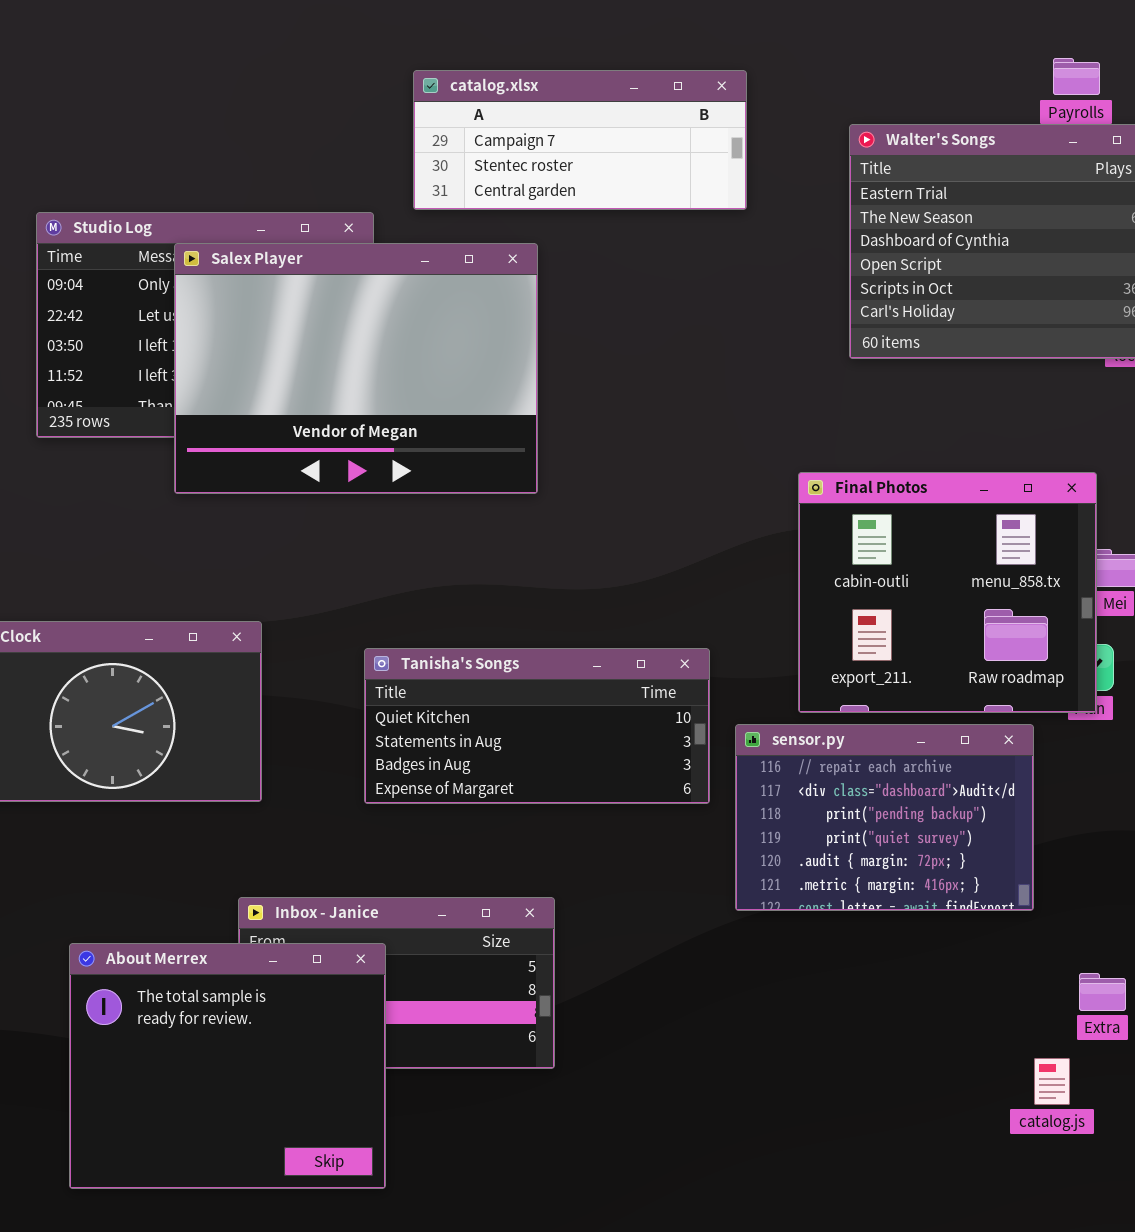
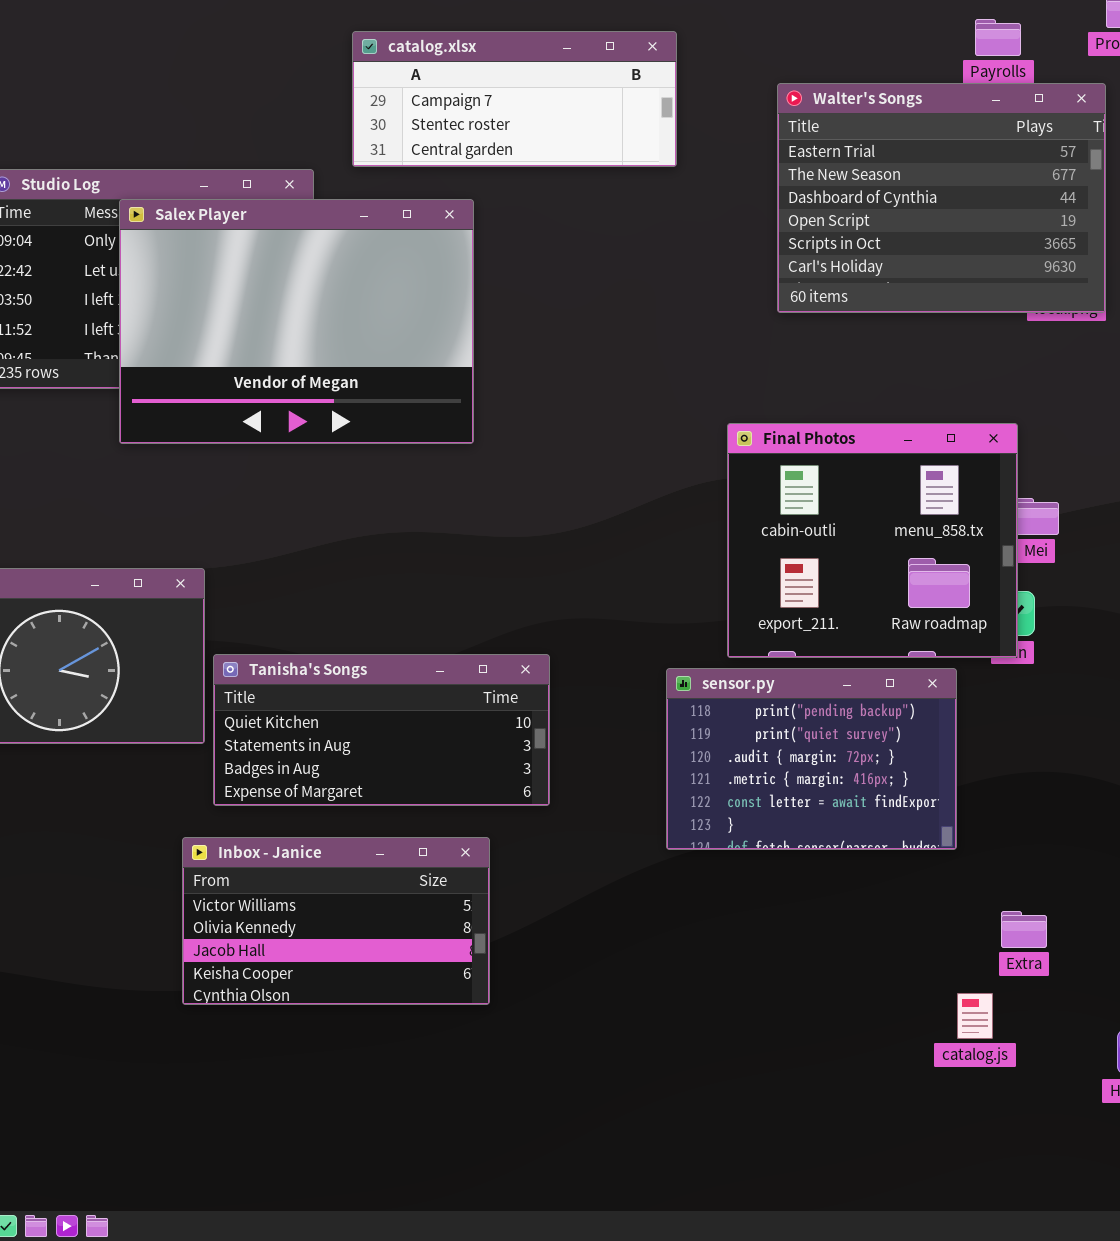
Tanisha's Songs: [364,648,710,804] -> [213,654,550,806], moved
sensor.py: [735,724,1034,911] -> [666,668,957,850], scrolled down 2 rows
About Merrex: [69,943,386,1189] -> none, closed

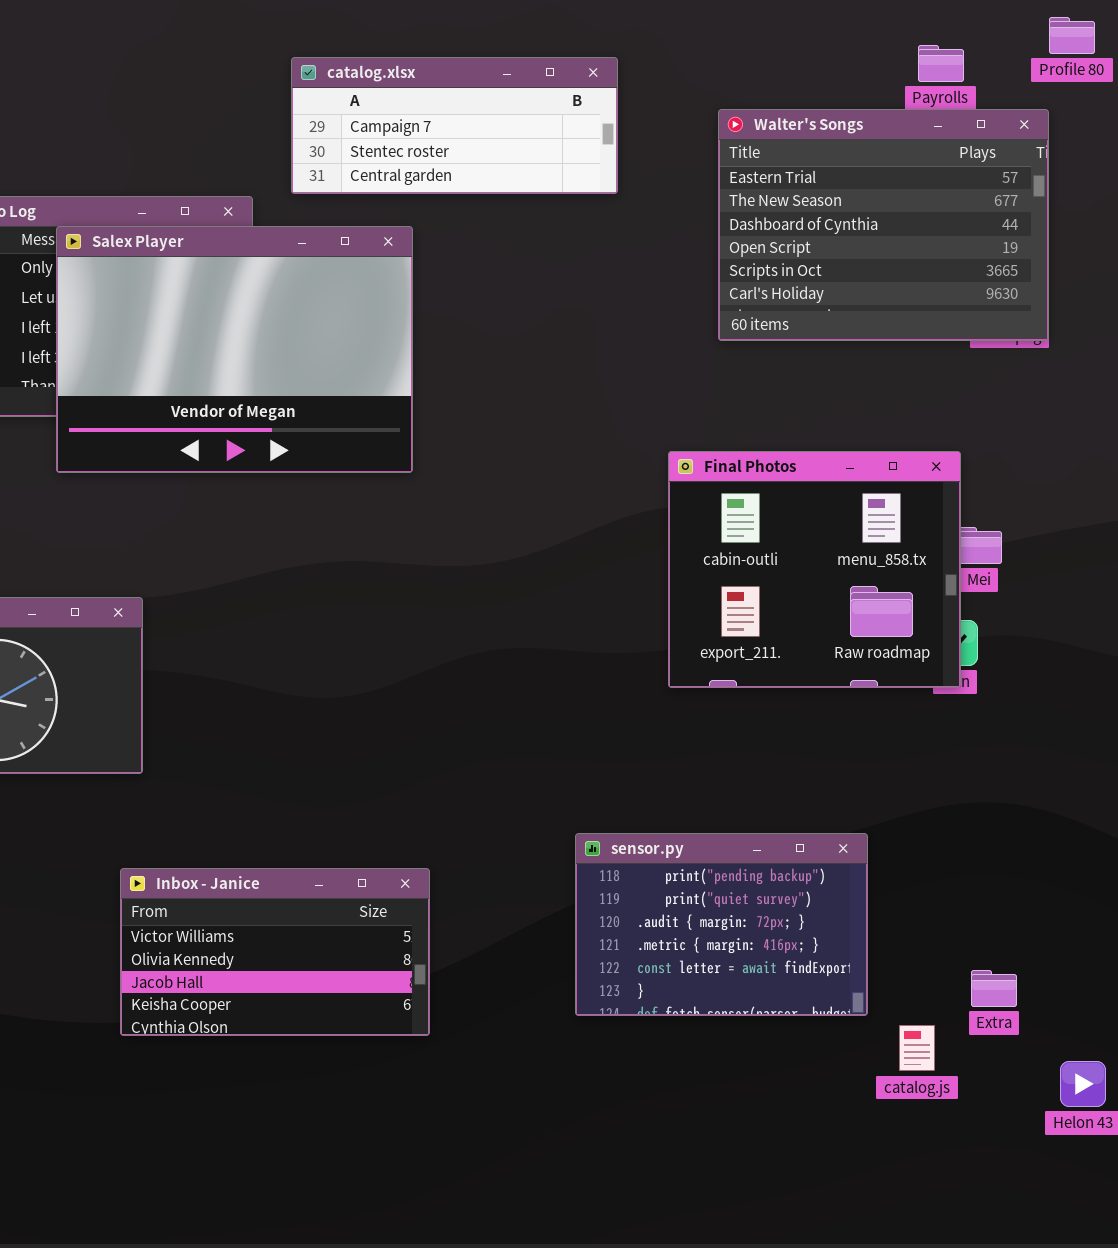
Tanisha's Songs: [213,654,550,806] -> none, closed
sensor.py: [666,668,957,850] -> [575,833,868,1016], moved
Extra: [1001,911,1047,948] -> [971,970,1017,1007], moved

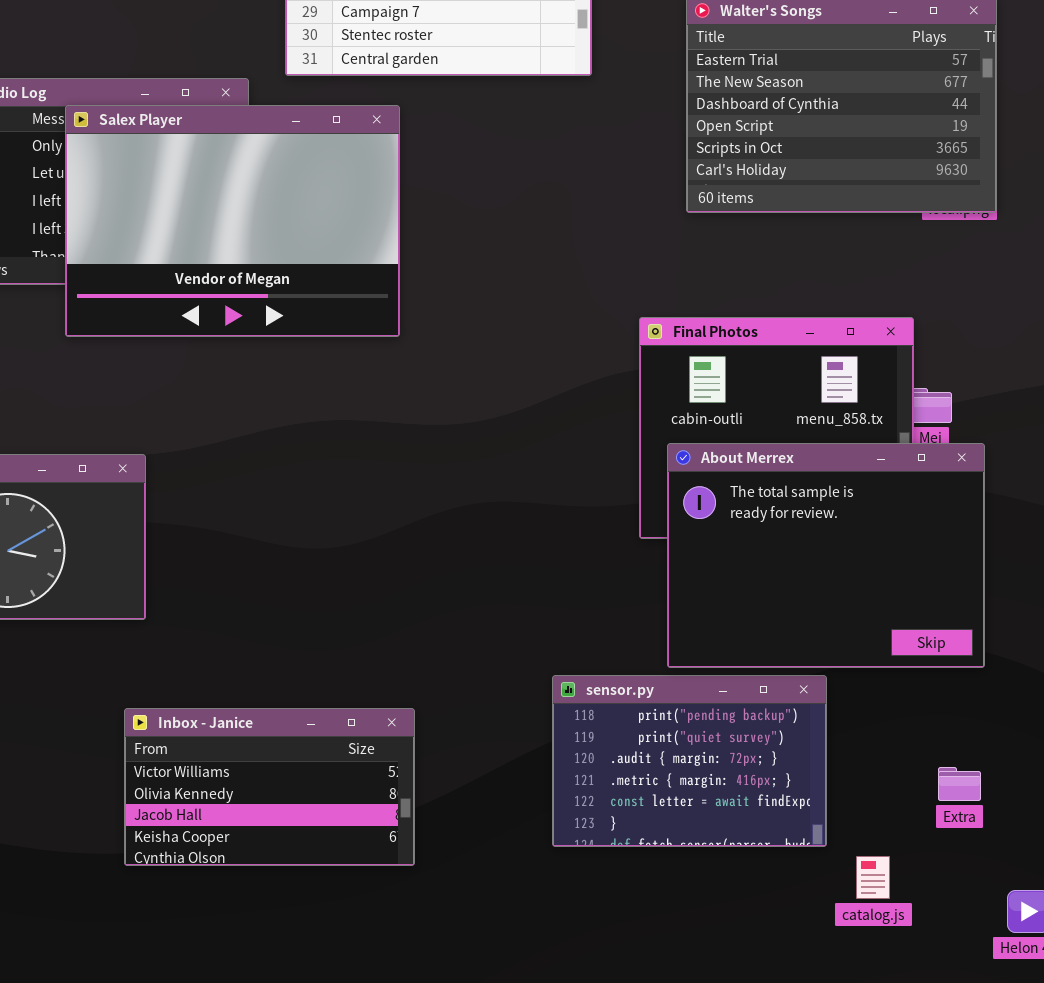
About Merrex: none -> [667,443,985,668], opened
Extra: [971,970,1017,1007] -> [938,767,981,801], moved

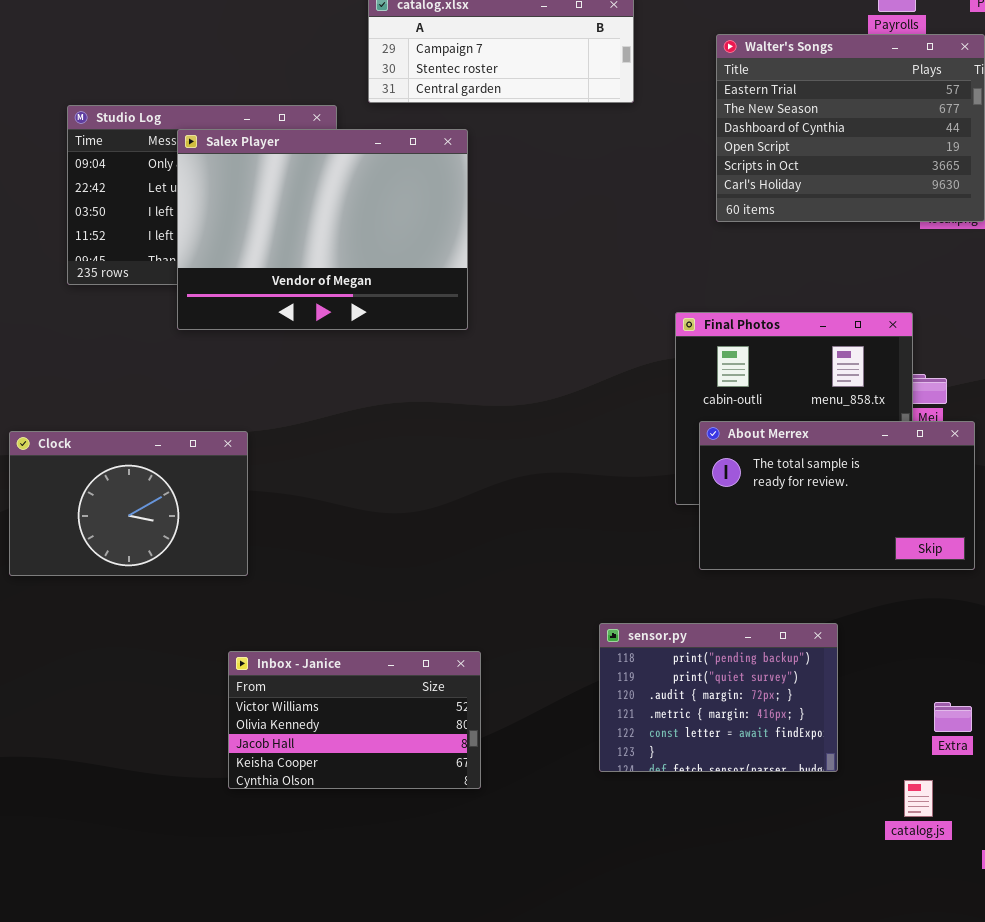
About Merrex: [667,443,985,668] -> [699,421,975,570], resized
catalog.js: [856,856,890,899] -> [904,780,933,817], moved

